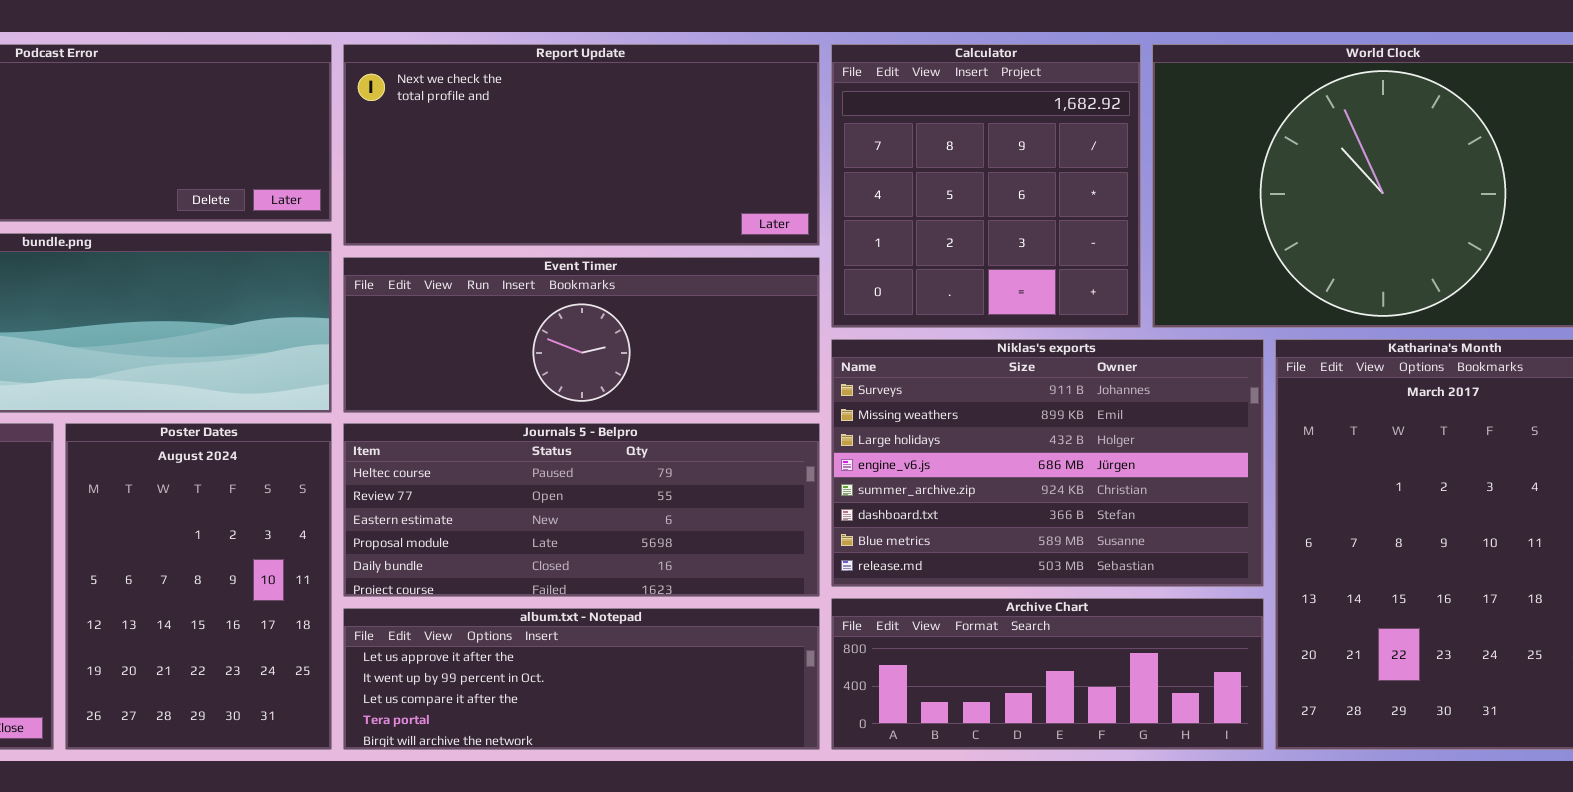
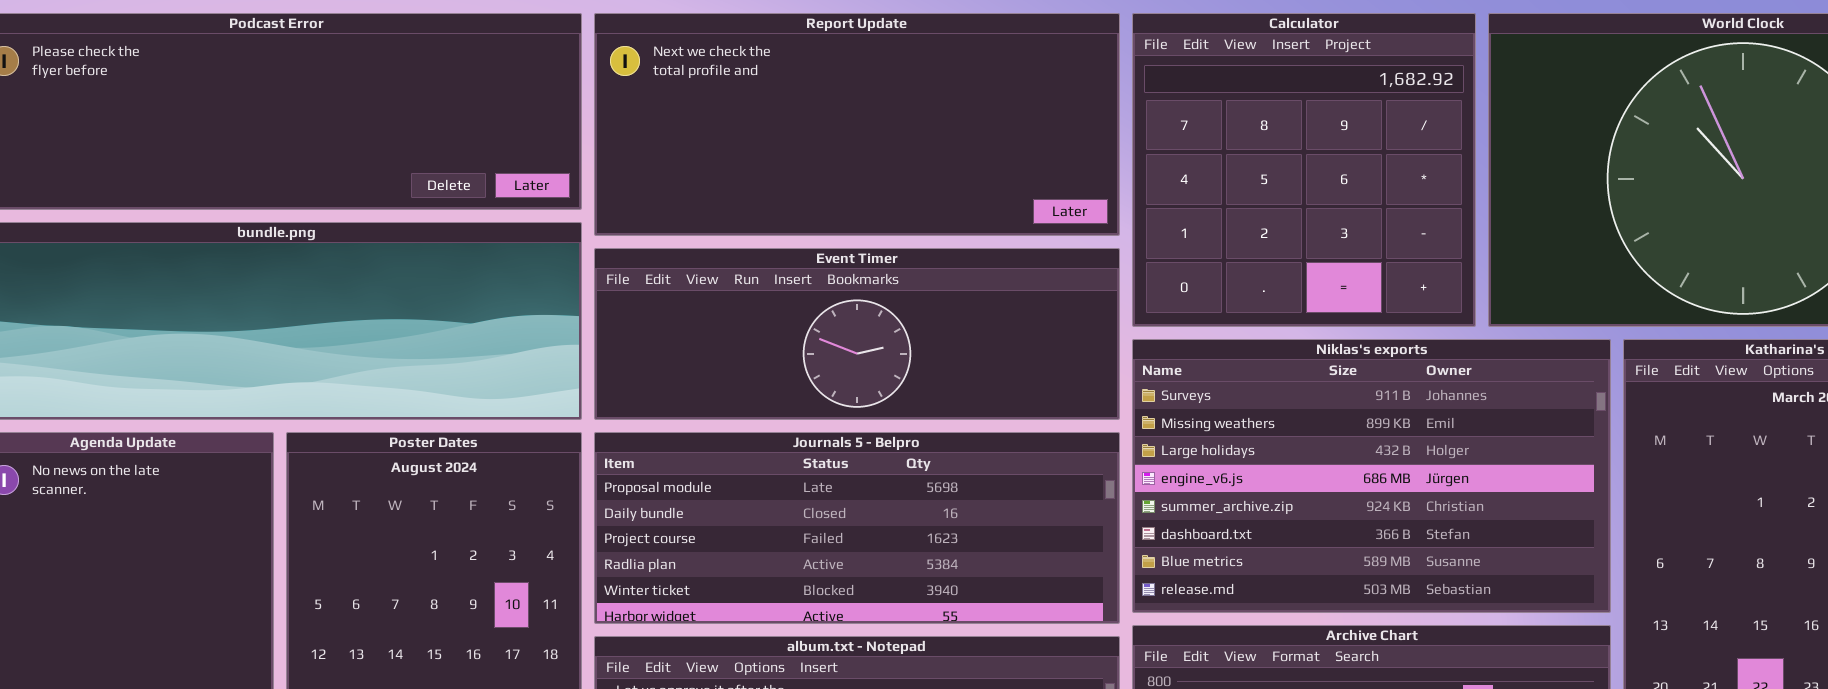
Journals 5 - Belpro: [343,423,820,597] -> [594,432,1120,624], scrolled down 3 rows

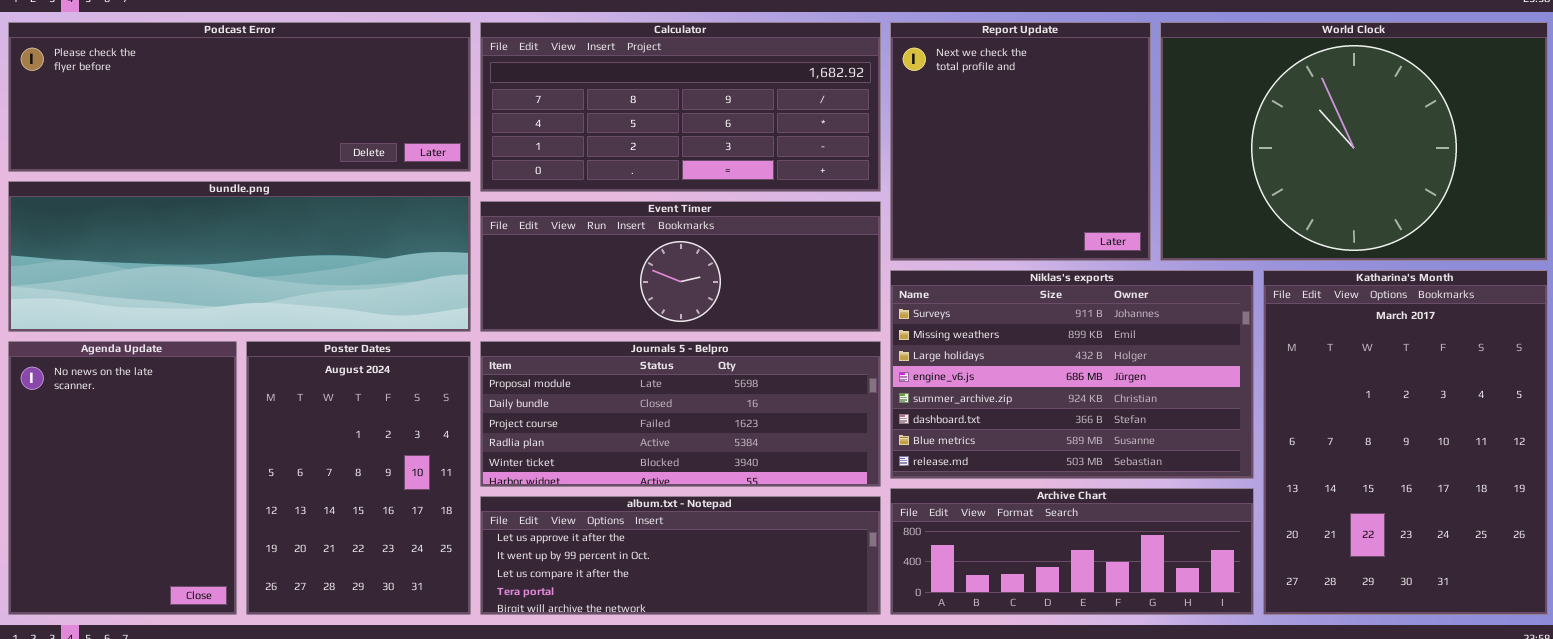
Report Update: [594,13,1120,236] -> [890,22,1151,261], moved, resized
Calculator: [1132,13,1476,327] -> [480,22,881,192], moved, resized

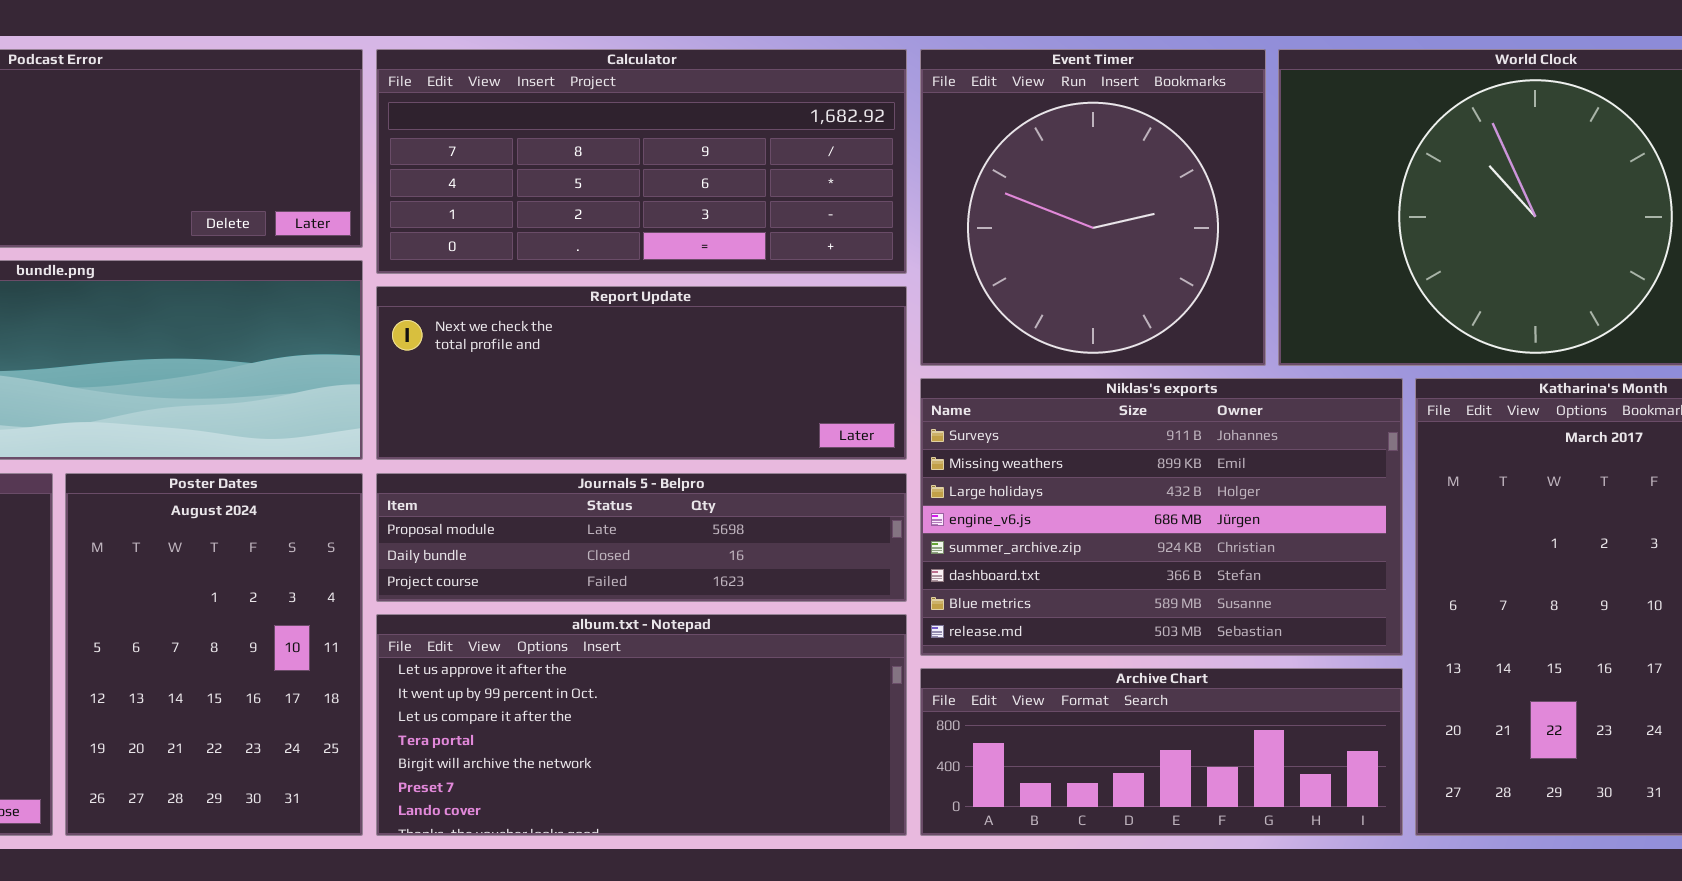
Report Update: [890,22,1151,261] -> [376,286,907,460], moved, resized
Event Timer: [480,201,881,332] -> [920,49,1266,366], moved, resized
Journals 5 - Belpro: [480,341,881,487] -> [376,473,907,602], resized
album.txt - Notepad: [480,496,881,615] -> [376,614,907,836], resized

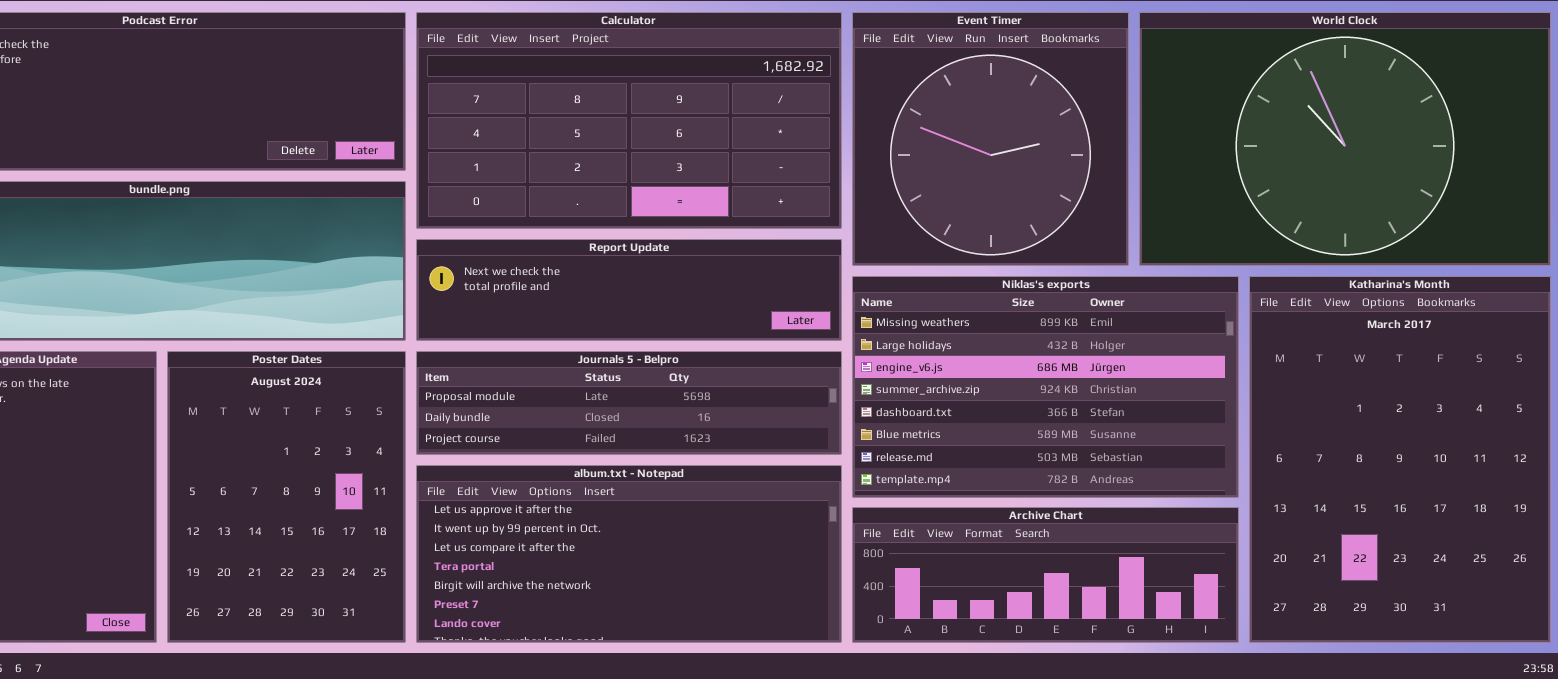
Calculator: [376,49,907,274] -> [416,12,842,229], resized
Report Update: [376,286,907,460] -> [416,239,842,341], resized
Niklas's exports: [920,378,1403,656] -> [852,276,1239,498], scrolled down 1 row

